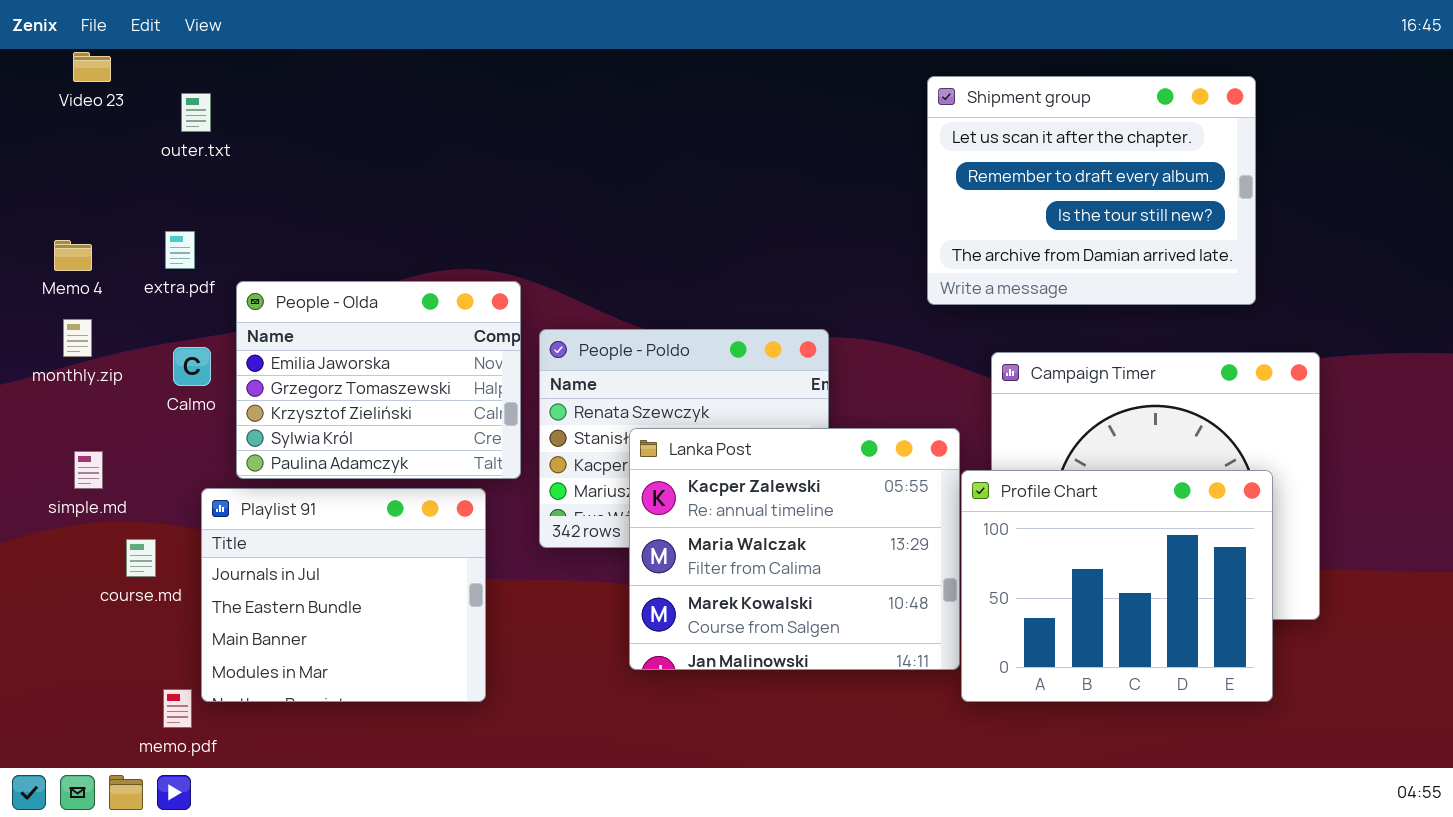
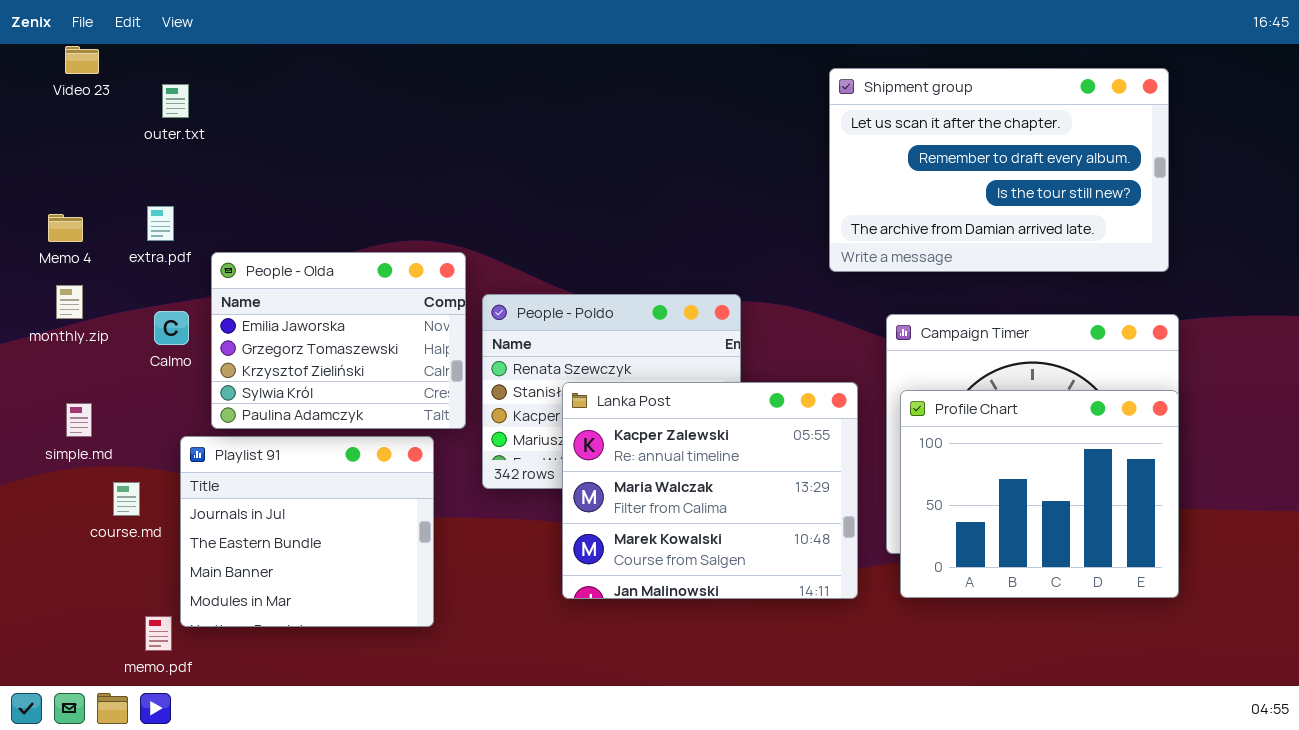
Shipment group: [927,76,1256,305] -> [829,68,1169,272], resized
Profile Chart: [961,470,1273,702] -> [900,390,1179,598], moved

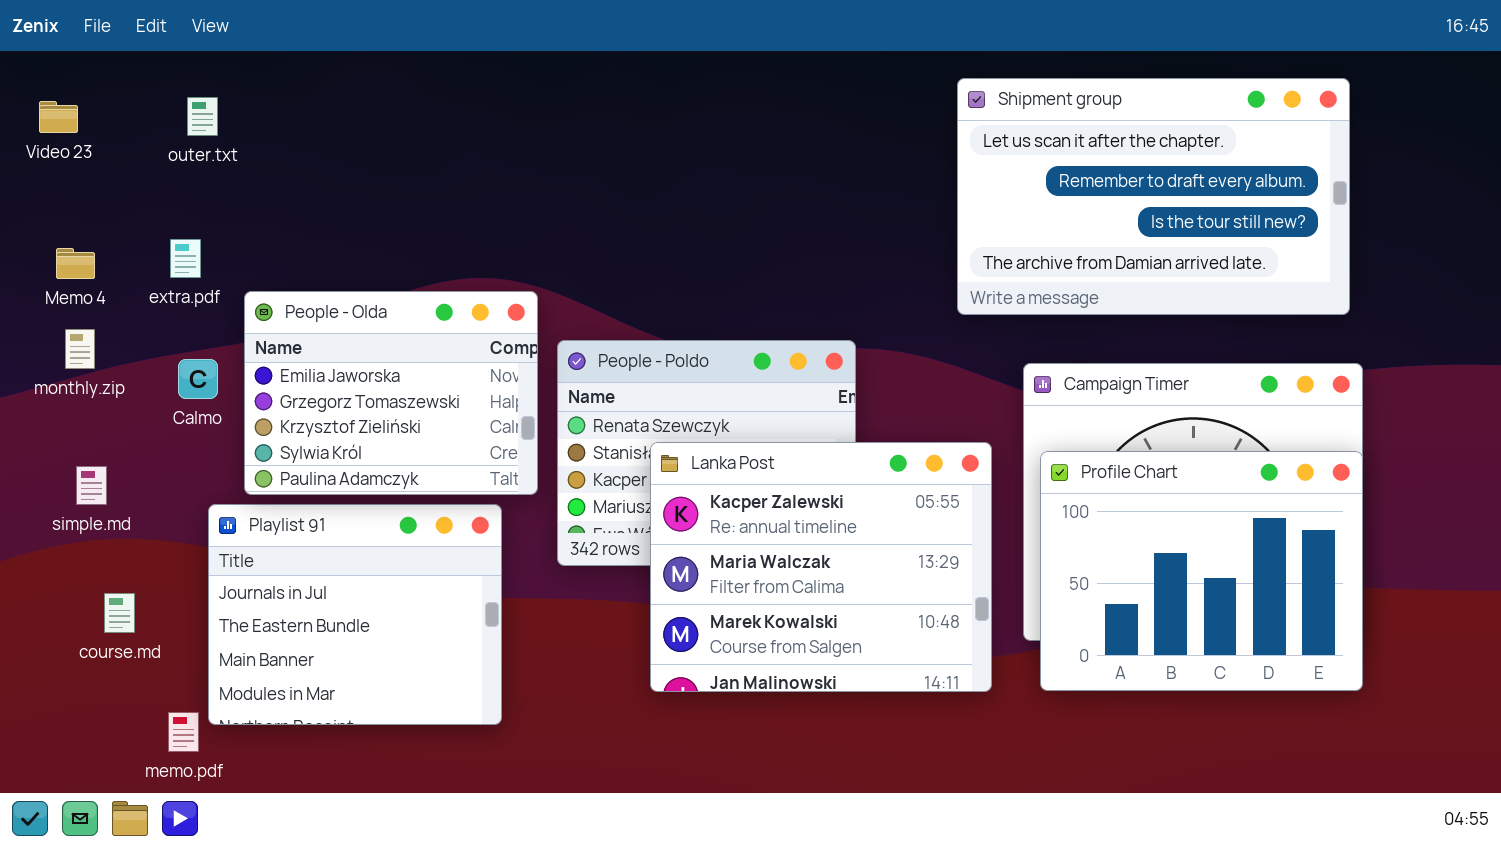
Video 23: [65,46,99,74] -> [39,101,78,133], moved
course.md: [113,482,140,516] -> [104,593,135,633], moved

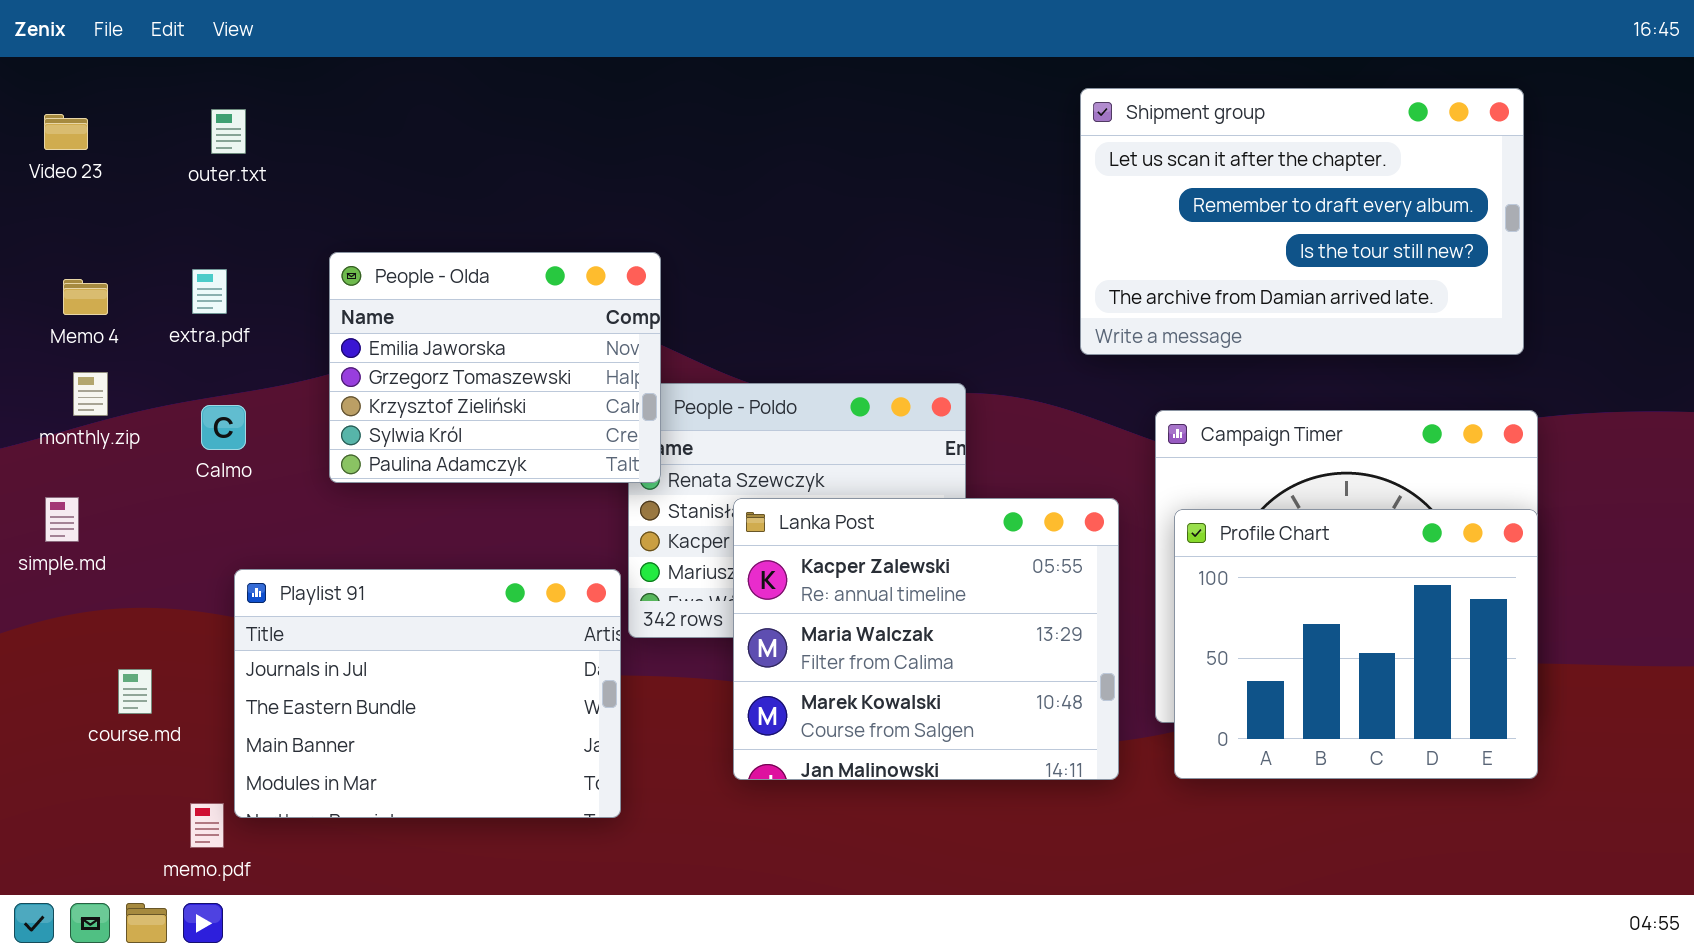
People - Olda: [244,291,538,495] -> [329,252,661,483], moved
simple.md: [76,466,107,505] -> [45,497,79,542], moved
Playlist 91: [208,504,502,725] -> [234,569,621,818], resized

